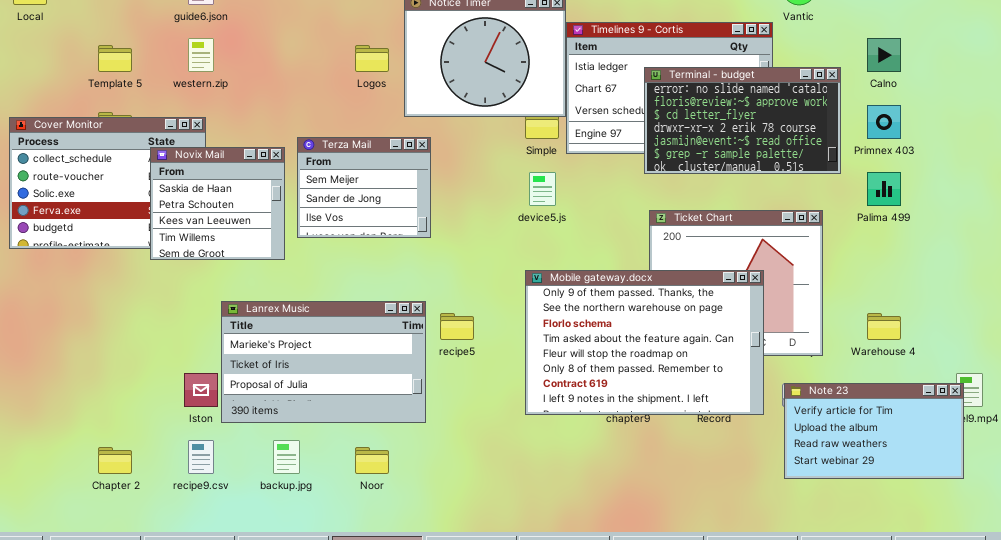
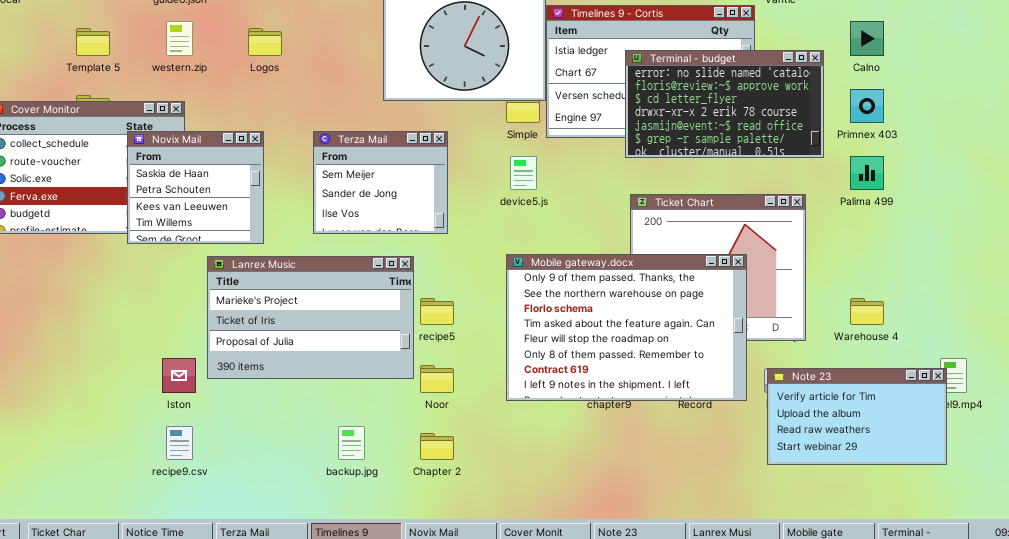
Logos: [355,45,389,72] -> [248,28,282,56], moved
Terza Mail: [297,137,431,238] -> [313,131,448,234], moved
Lanrex Music: [221,301,426,423] -> [207,256,414,379], moved
backup.jpg: [273,440,300,474] -> [338,426,365,460], moved
Chapter 2: [98,447,132,474] -> [420,433,454,460], moved
Noor: [355,447,389,474] -> [420,365,454,393], moved

